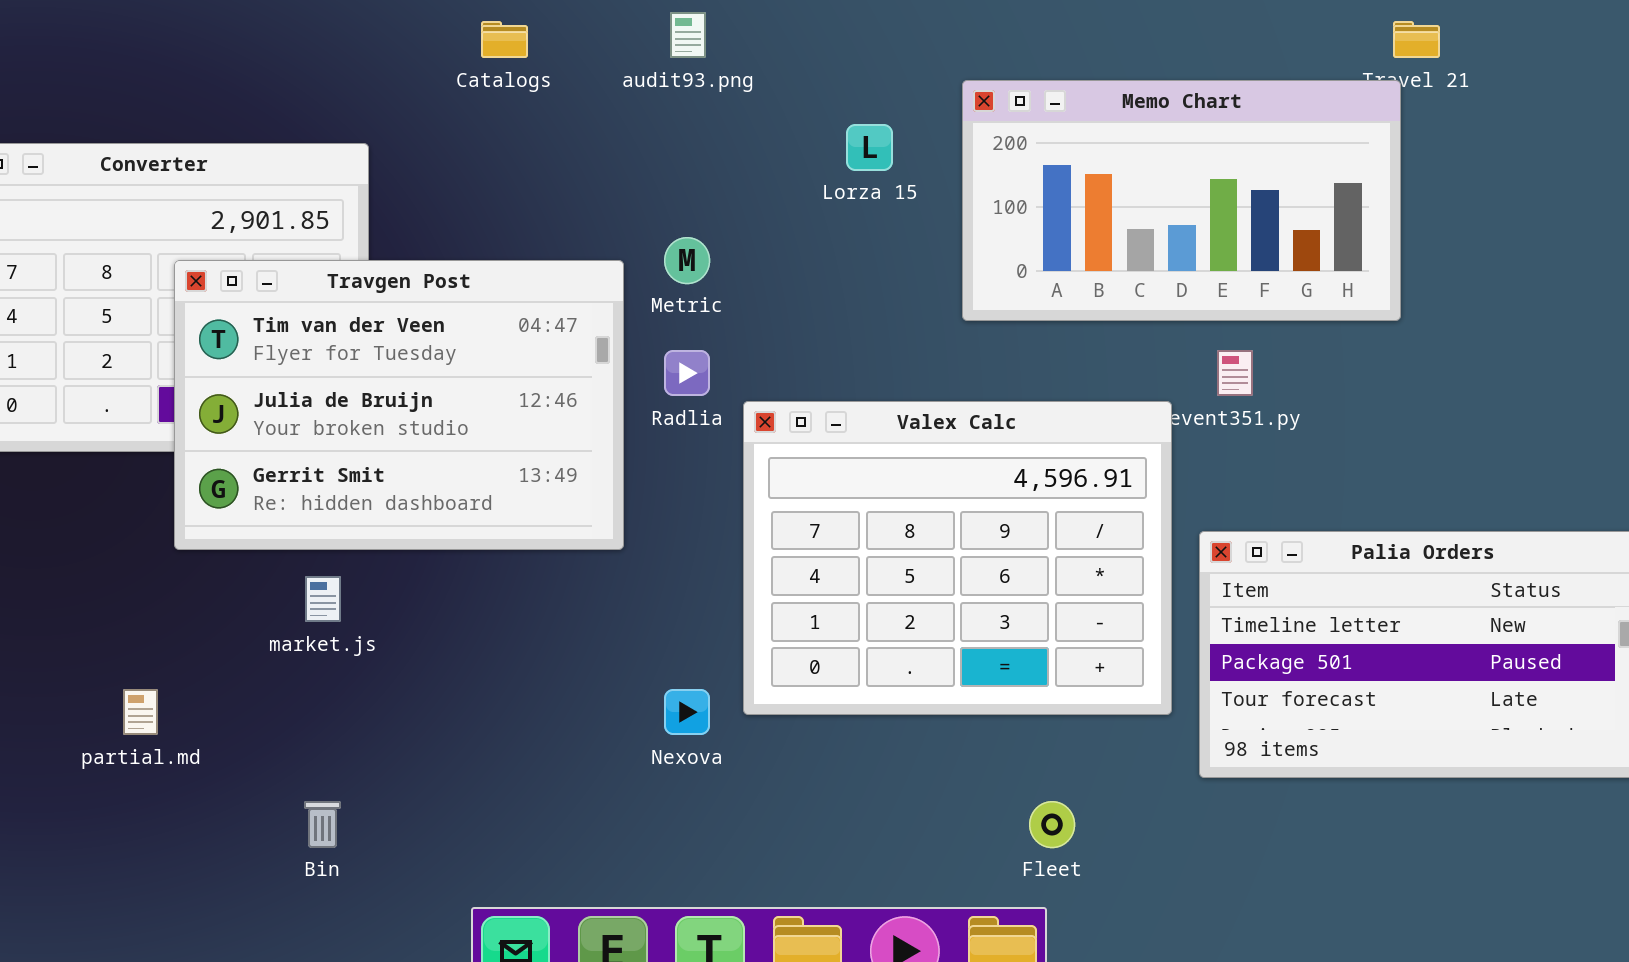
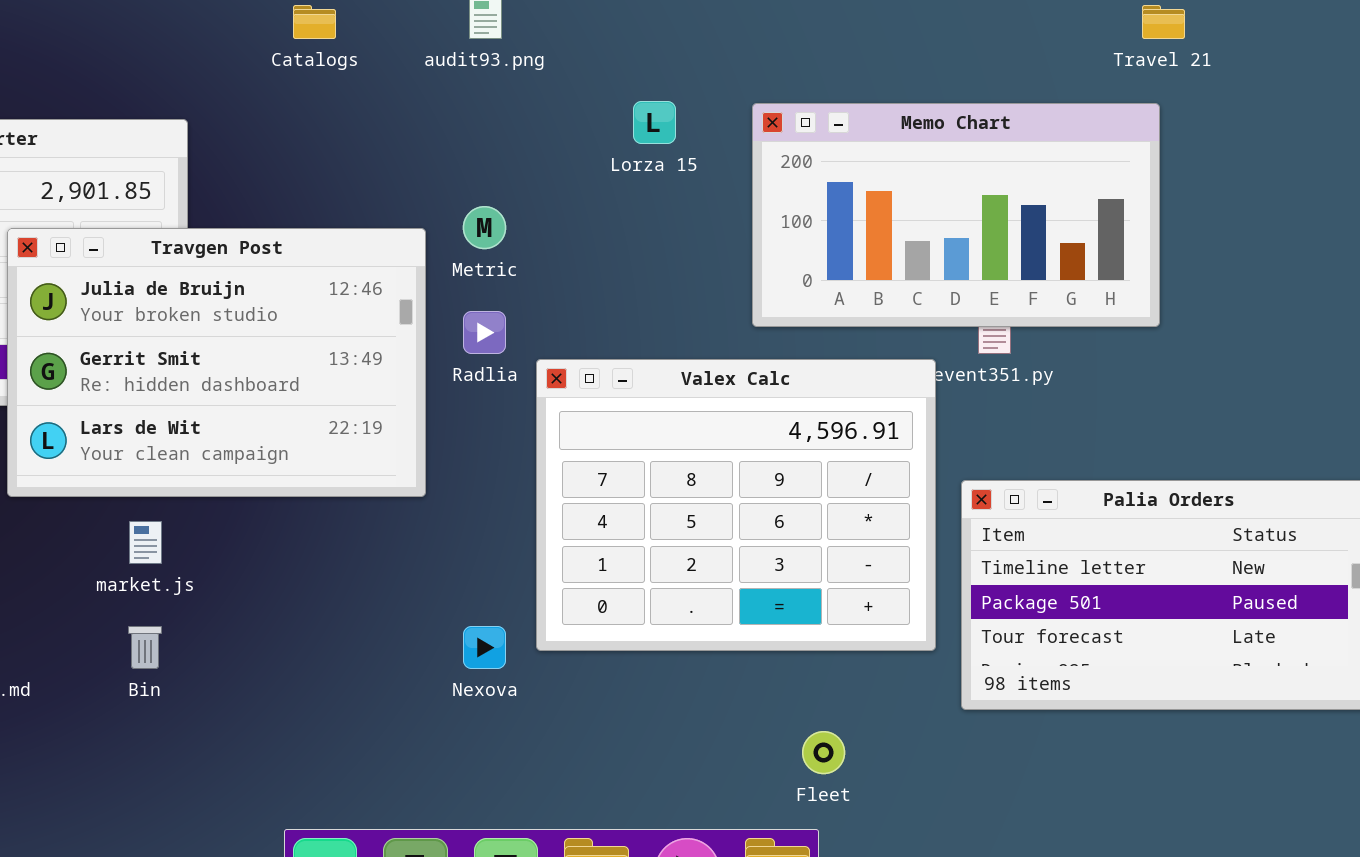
Memo Chart: [962,80,1401,321] -> [752,103,1160,327], moved
Travgen Post: [174,260,624,550] -> [7,228,426,497], scrolled down 1 row
Bin: [304,801,341,848] -> [128,626,162,669], moved

